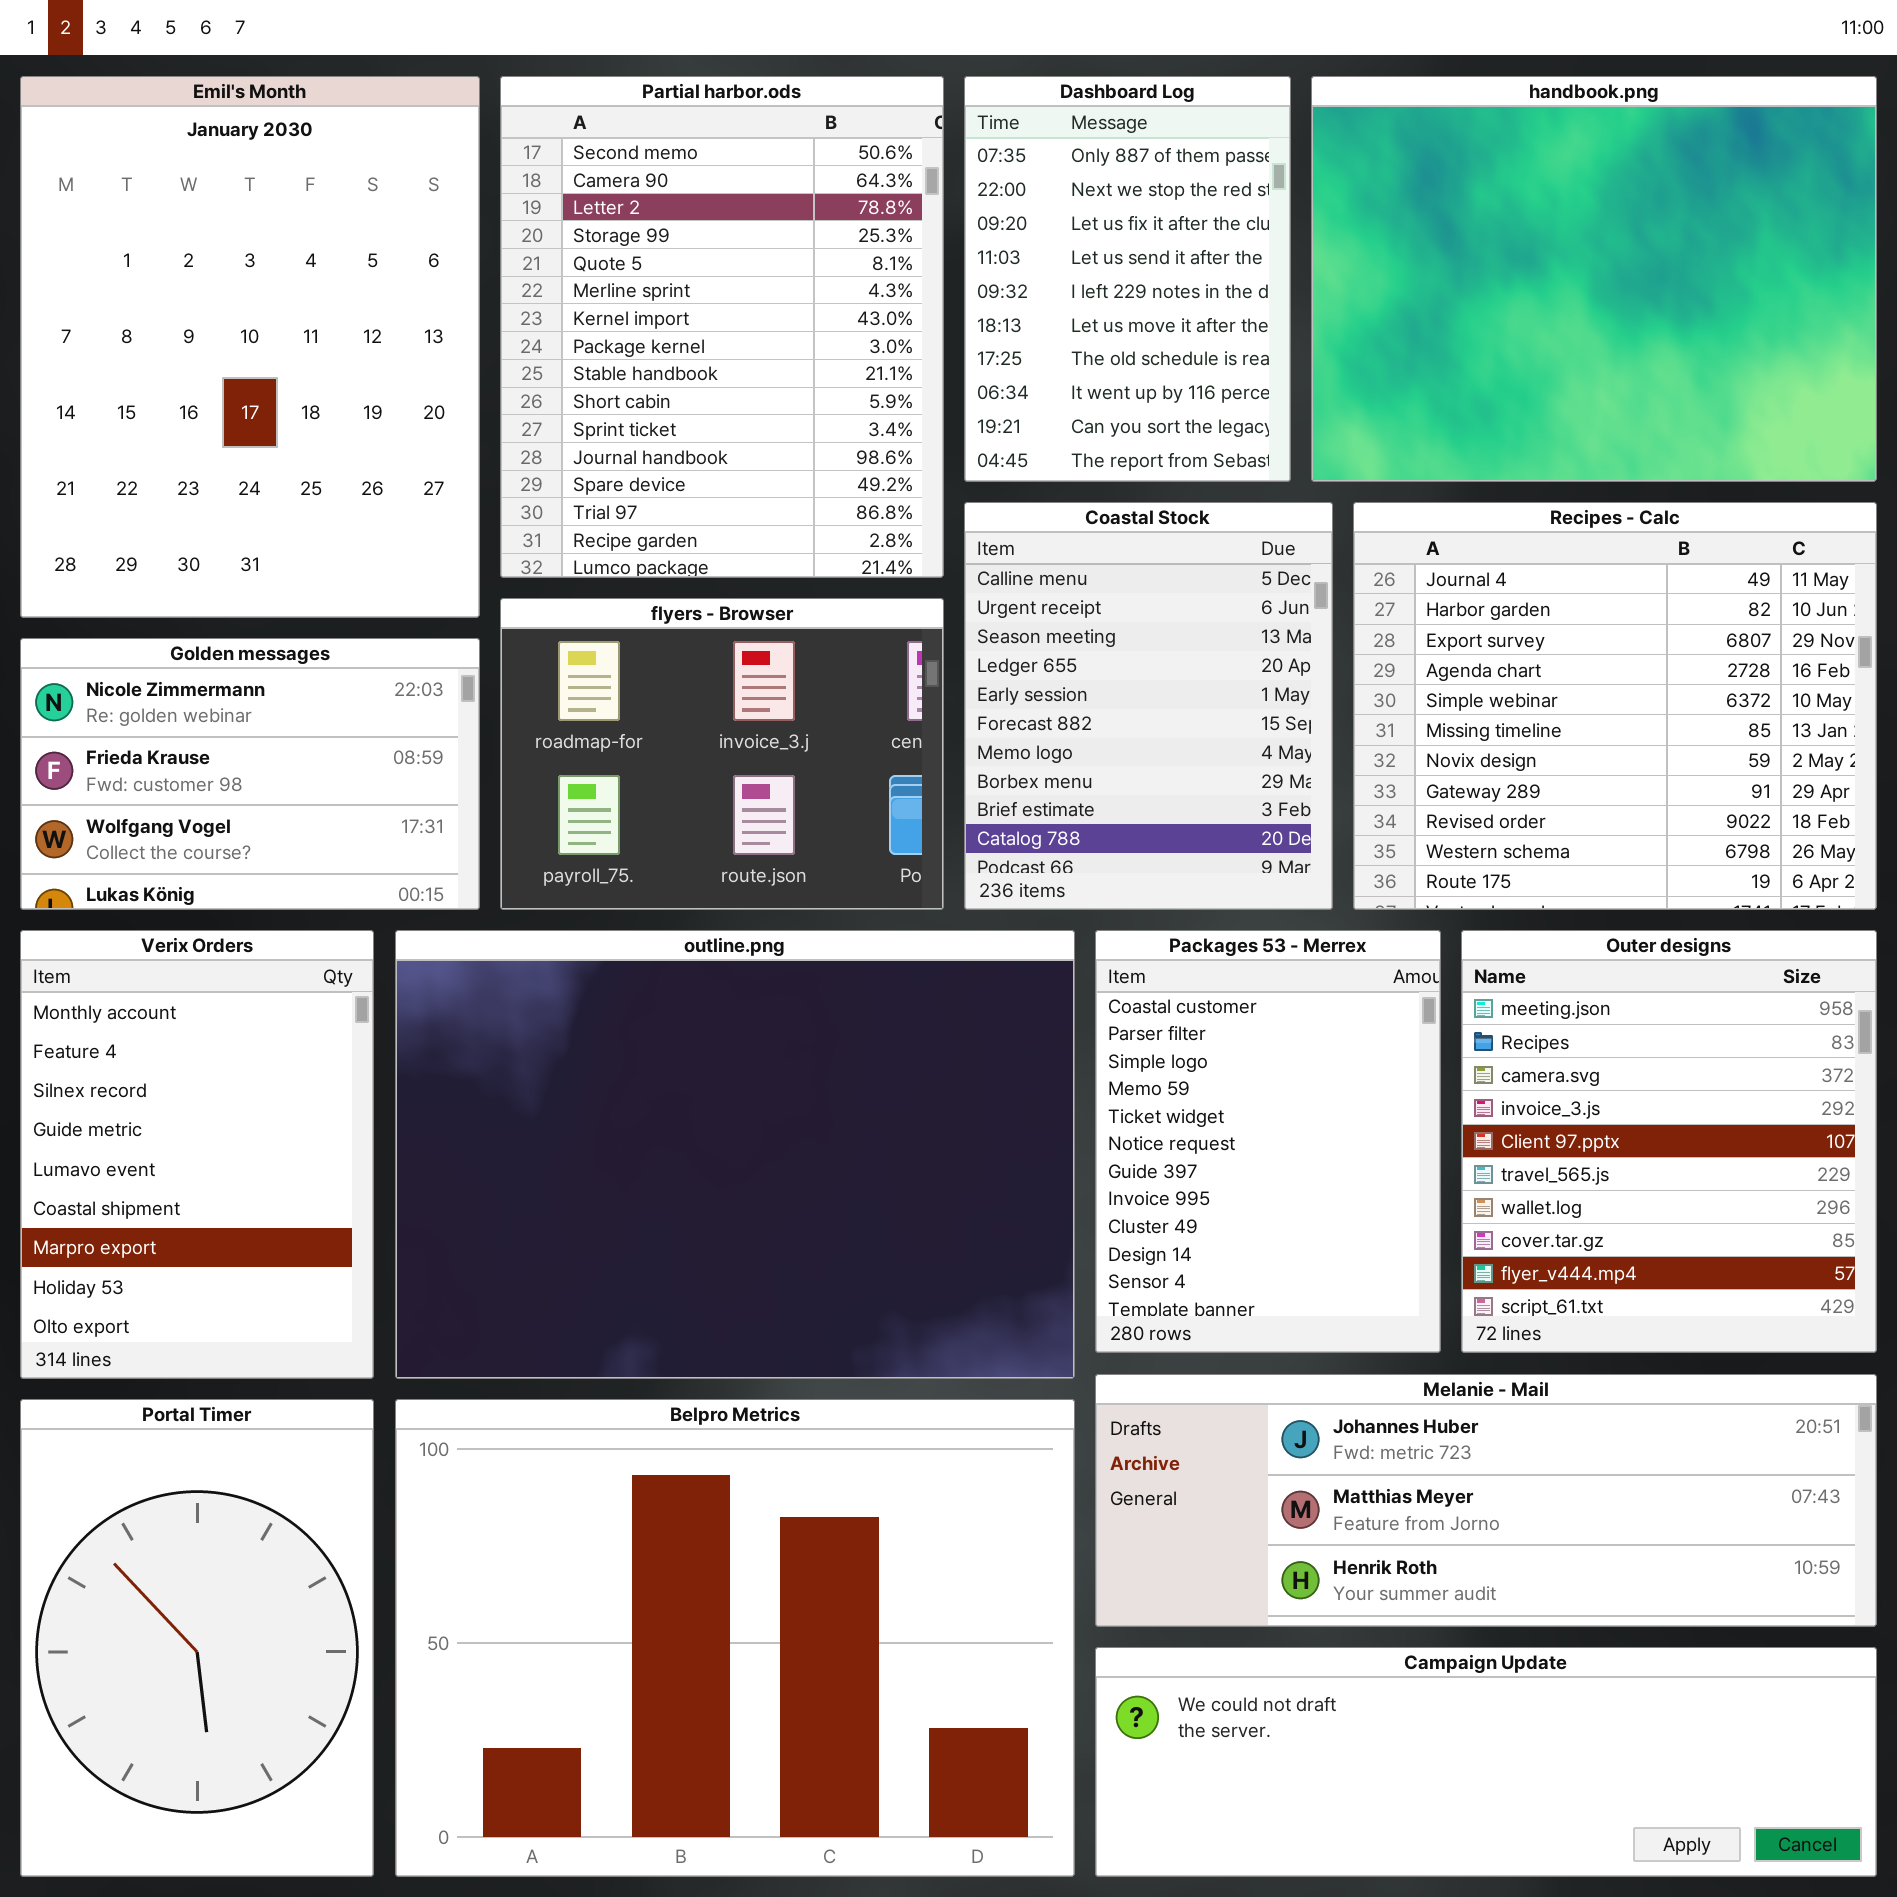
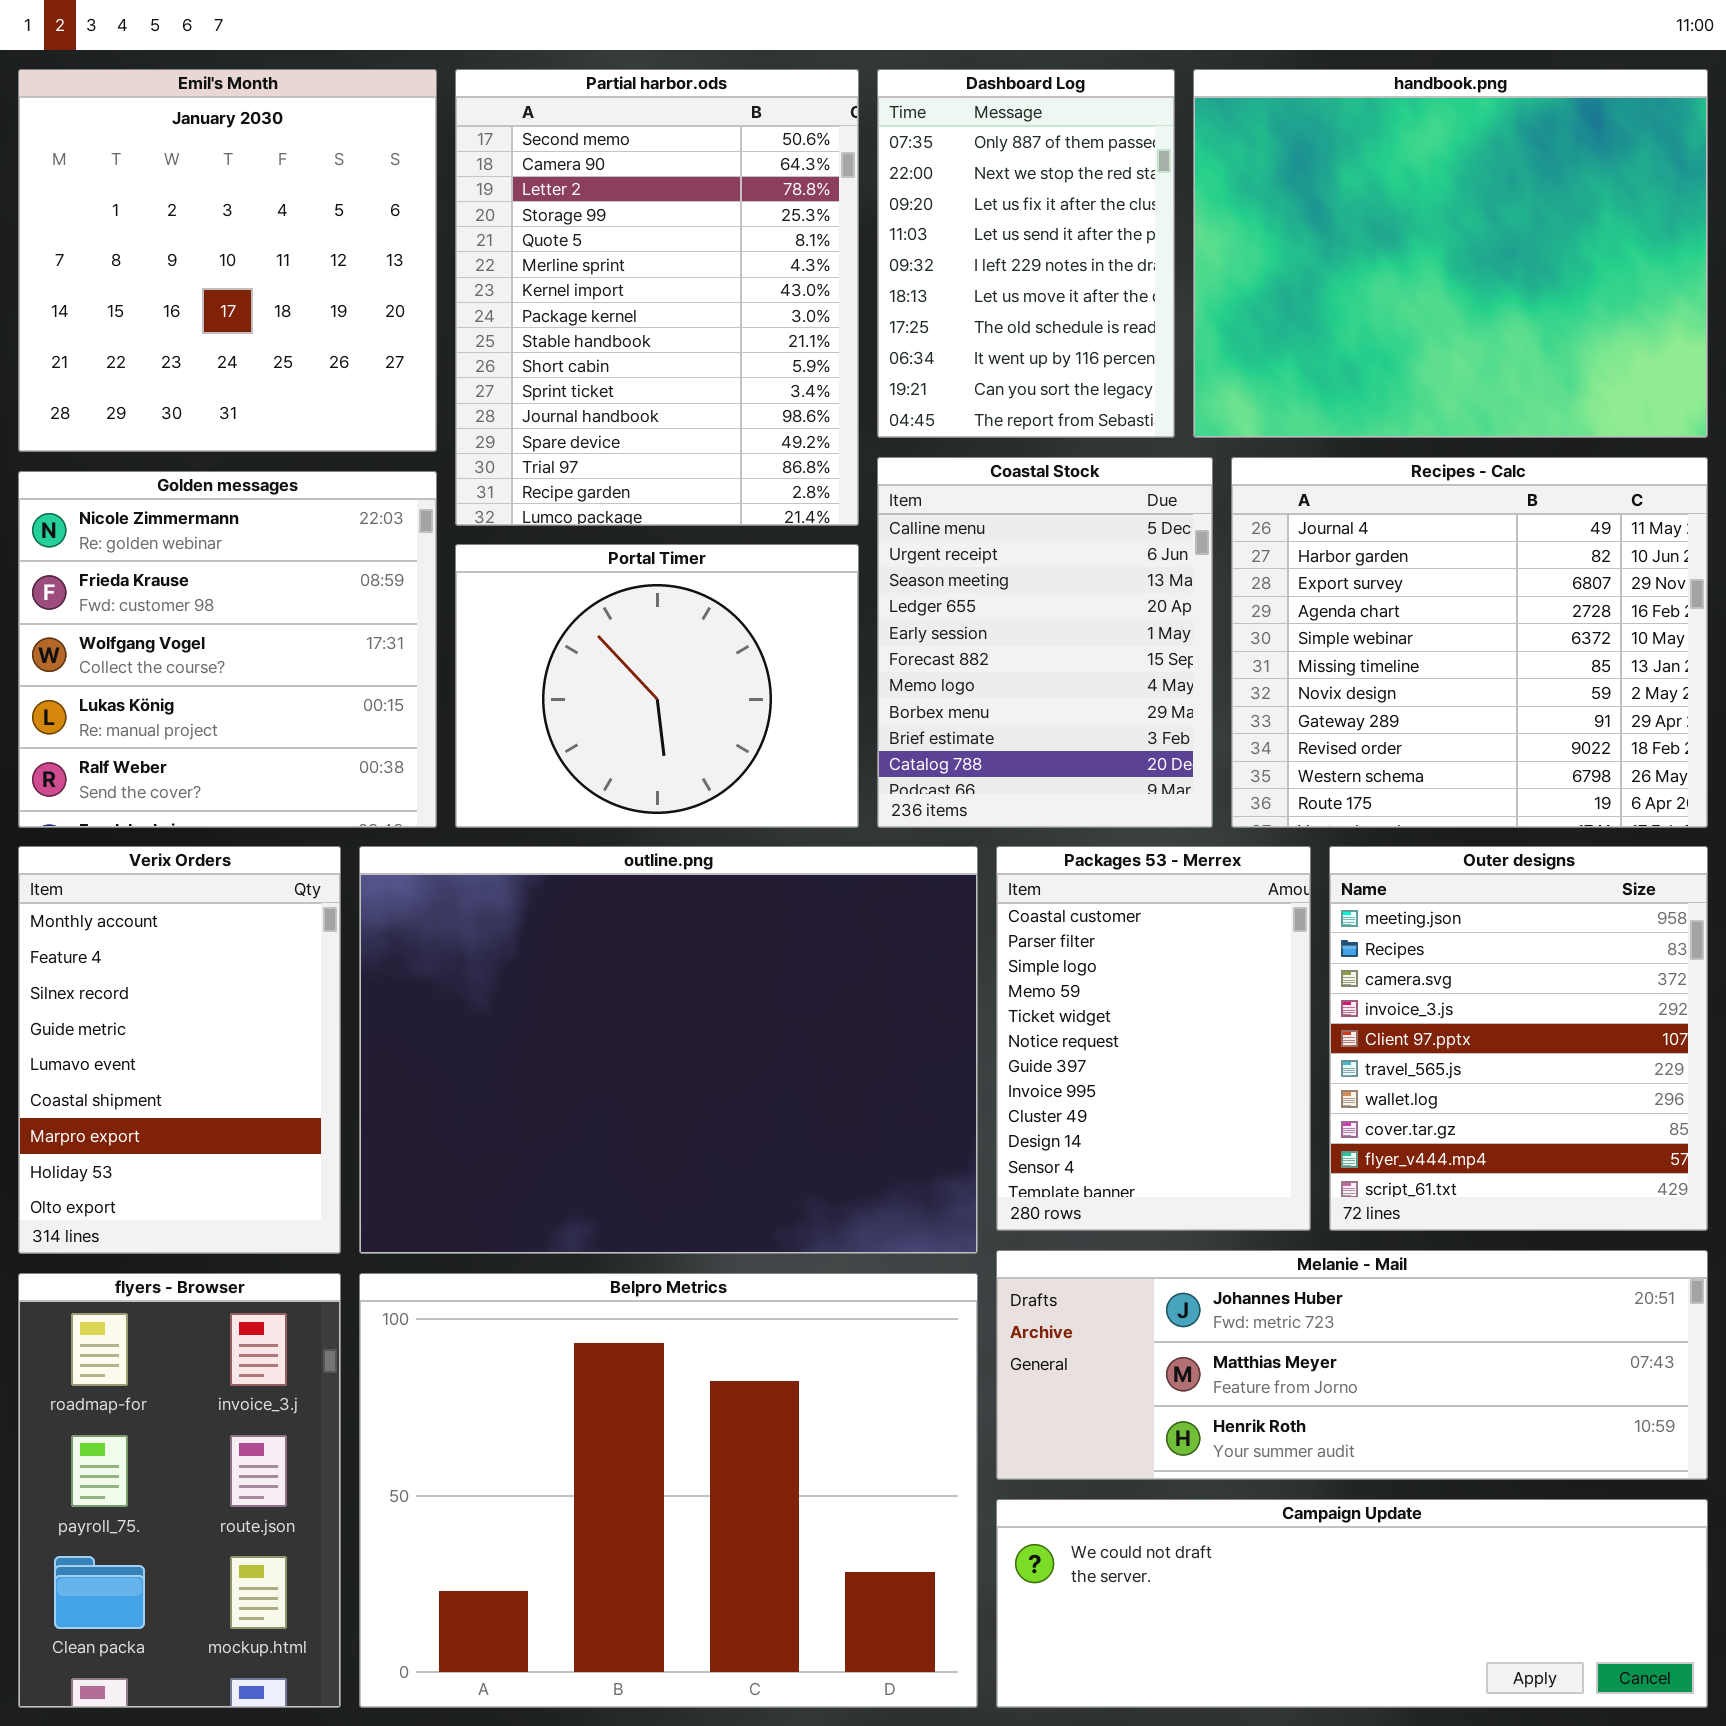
Emil's Month: [20,76,480,618] -> [18,69,437,452], resized
flyers - Browser: [500,598,944,910] -> [18,1273,341,1708], moved, resized
Golden messages: [20,638,480,910] -> [18,471,437,828], resized
Portal Timer: [20,1399,374,1877] -> [455,544,859,828], moved, resized

